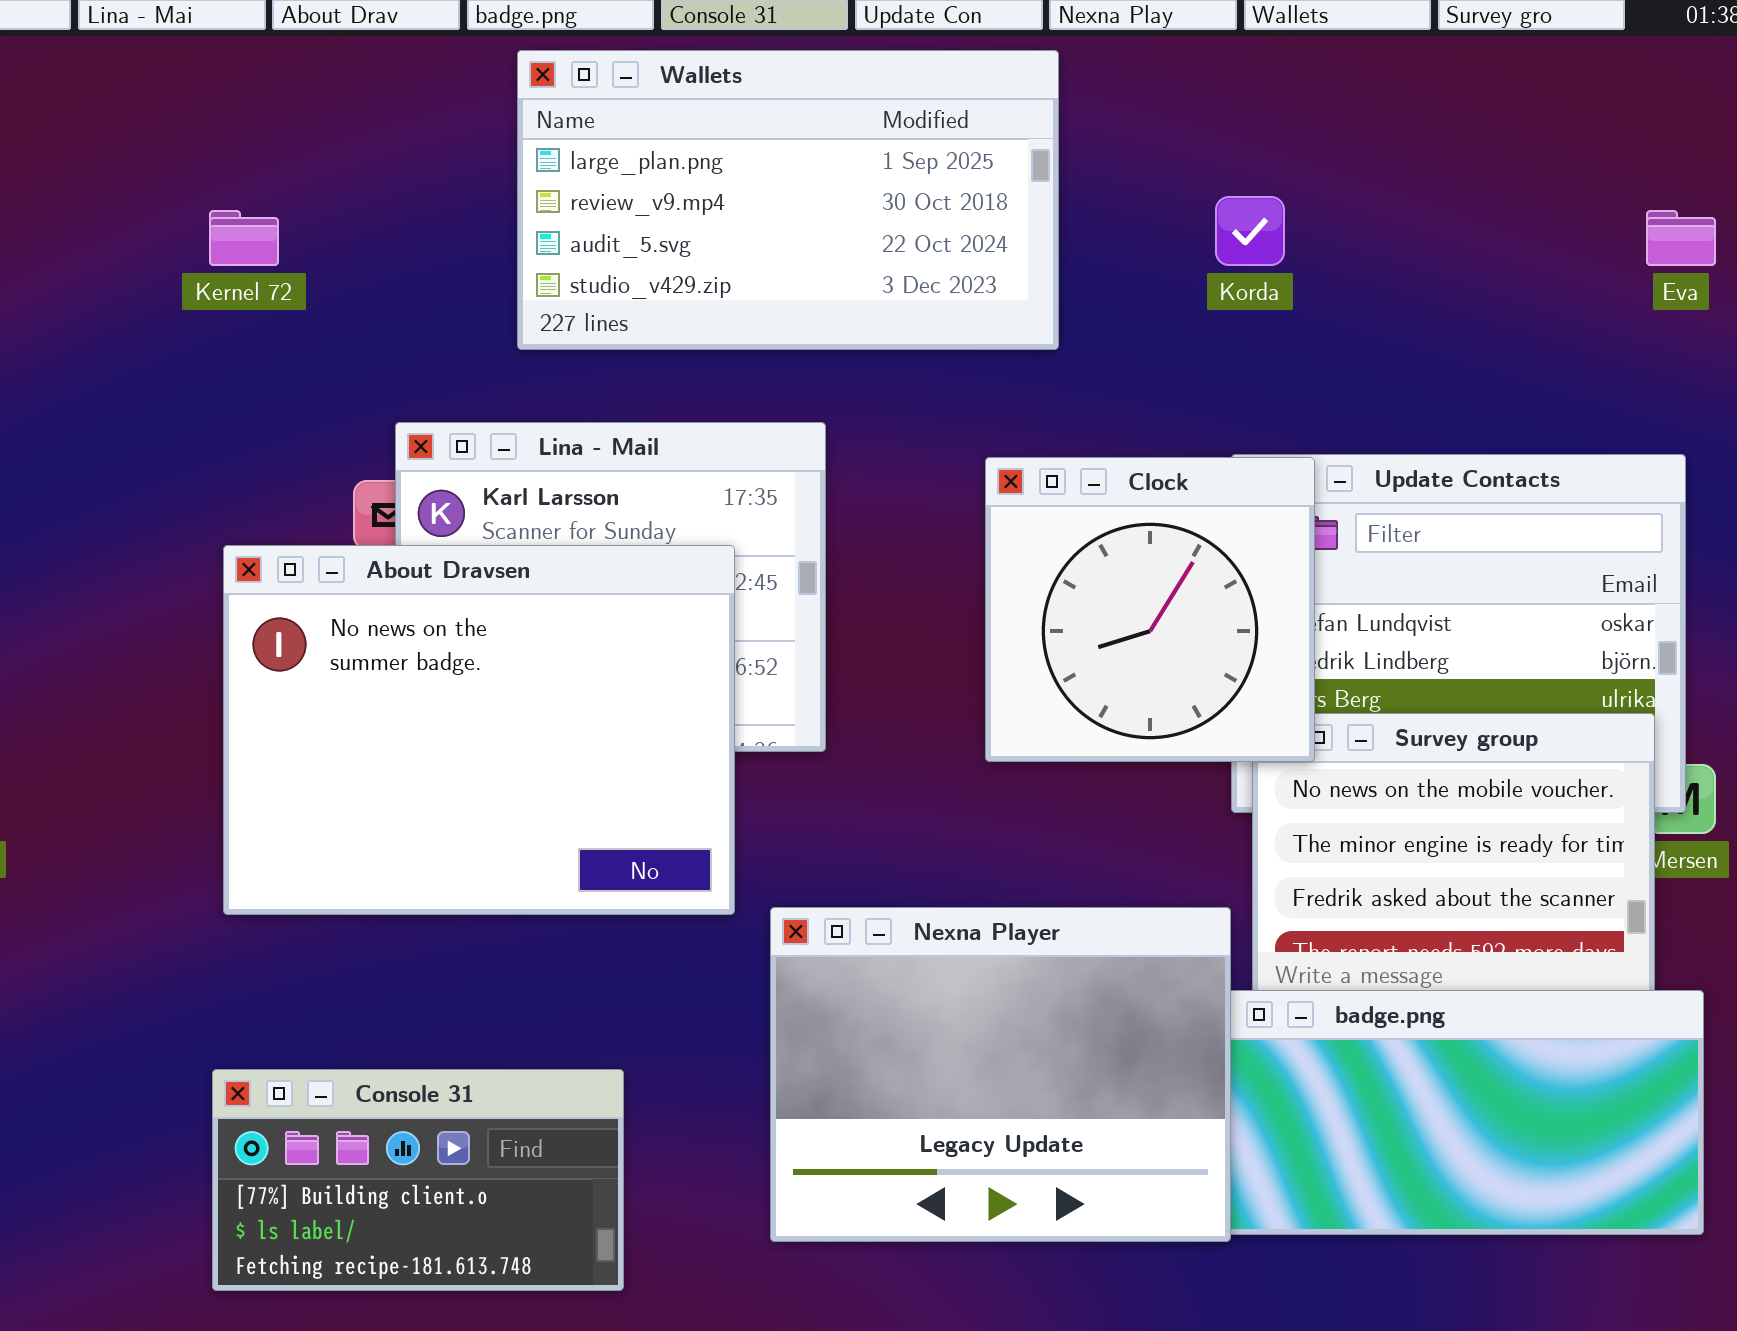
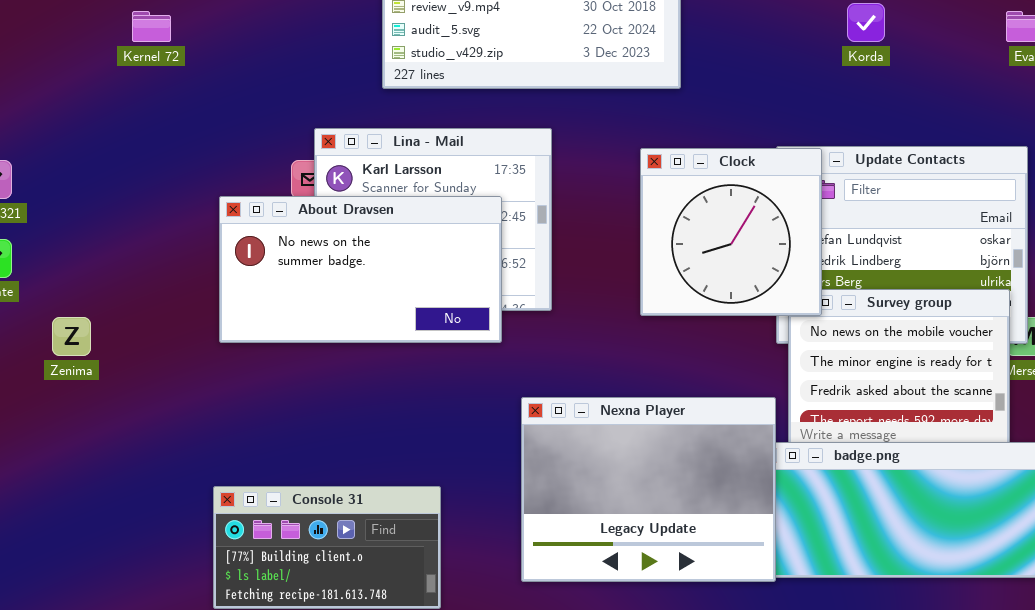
Korda: [1215,196,1285,266] -> [847,3,885,42], moved
Kernel 72: [209,210,279,266] -> [132,11,171,42], moved
About Dravsen: [223,545,735,915] -> [219,196,502,343], resized

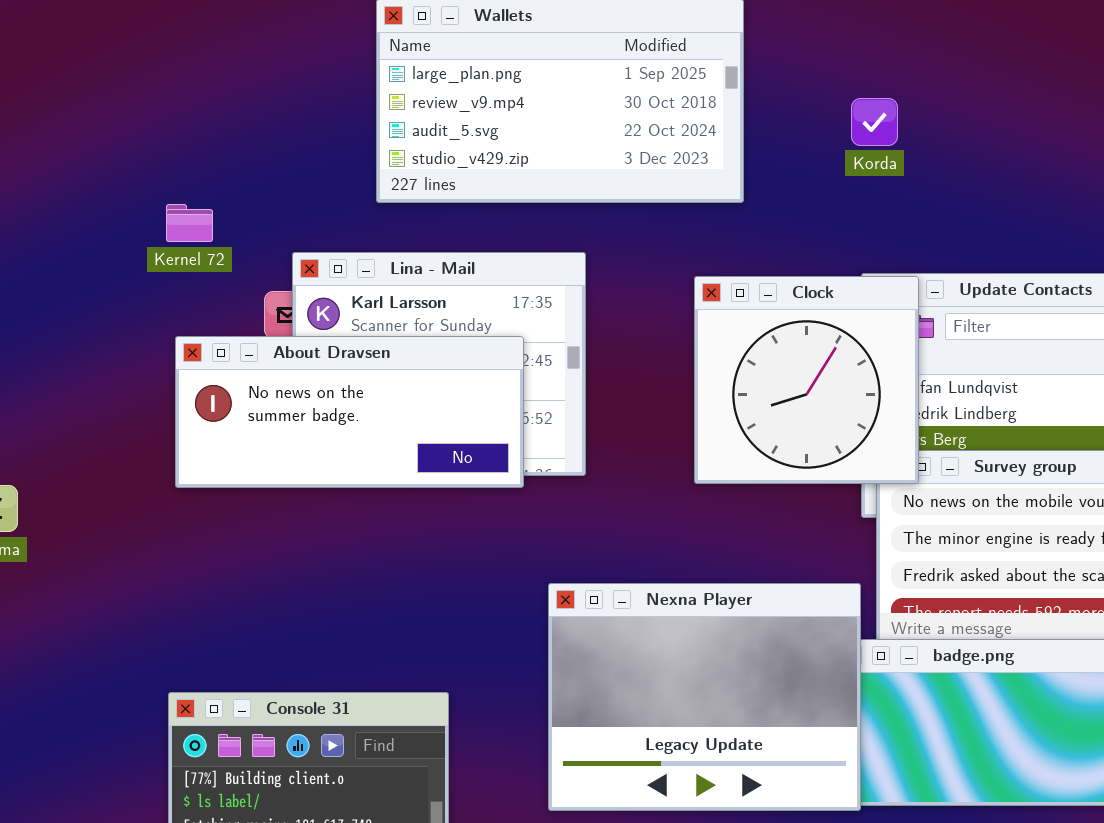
Korda: [847,3,885,42] -> [851,98,898,146], moved
Kernel 72: [132,11,171,42] -> [166,204,213,242], moved
About Dravsen: [219,196,502,343] -> [175,336,524,488], resized

